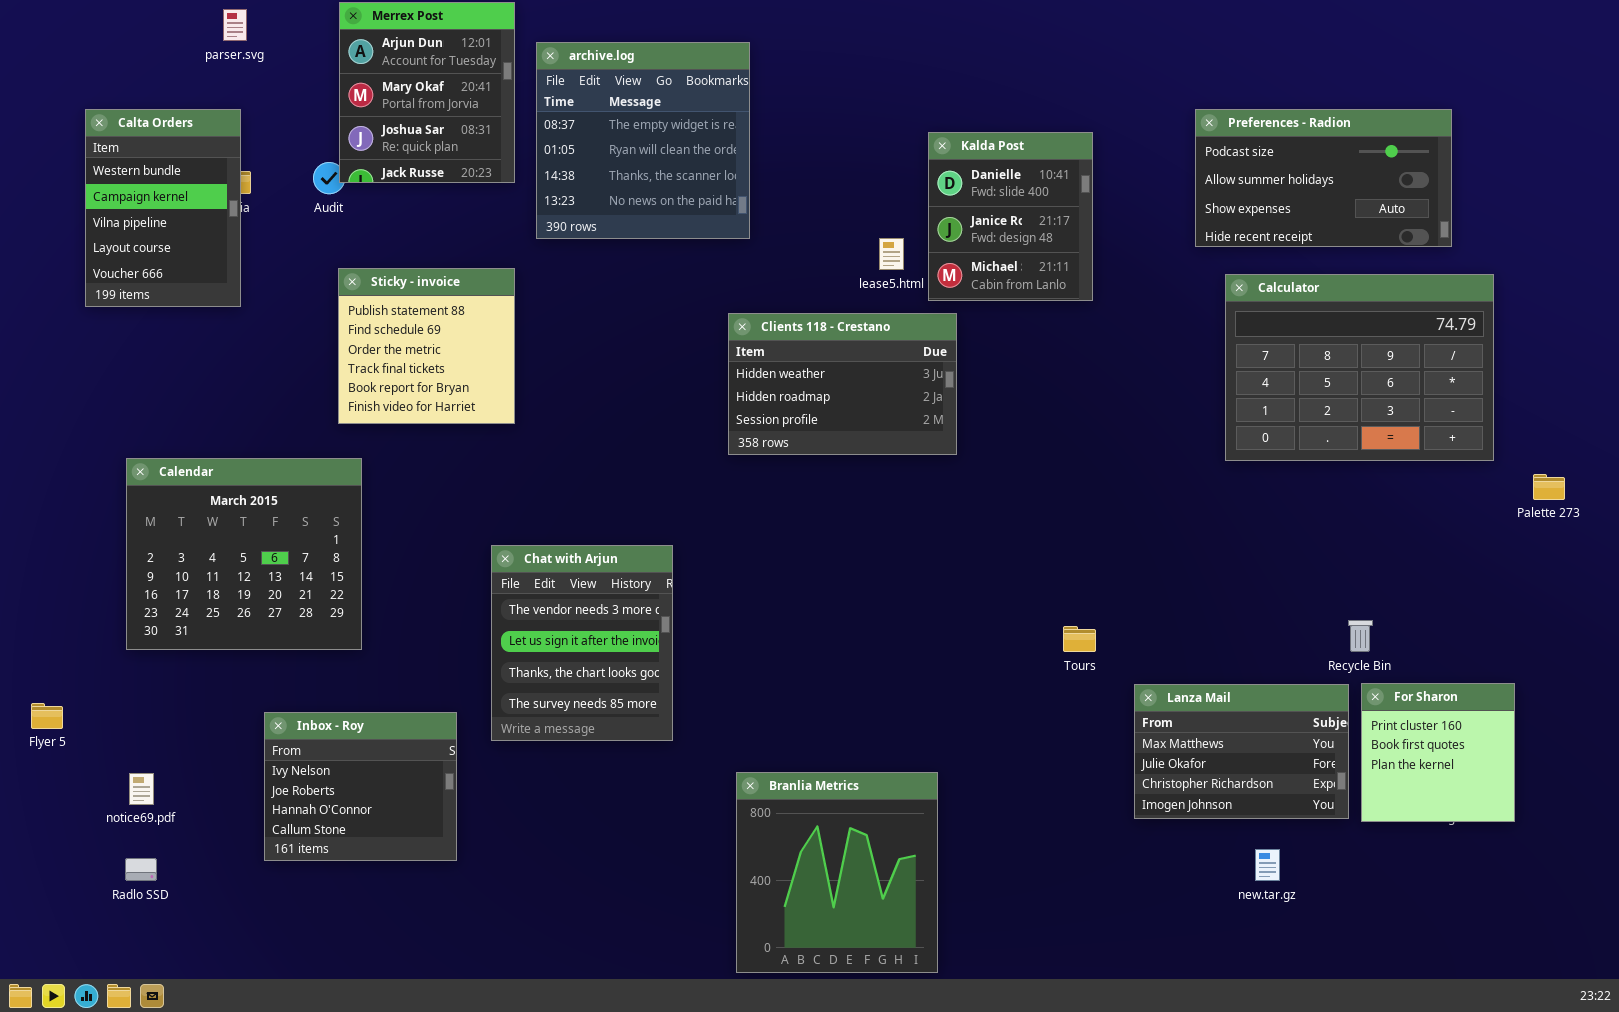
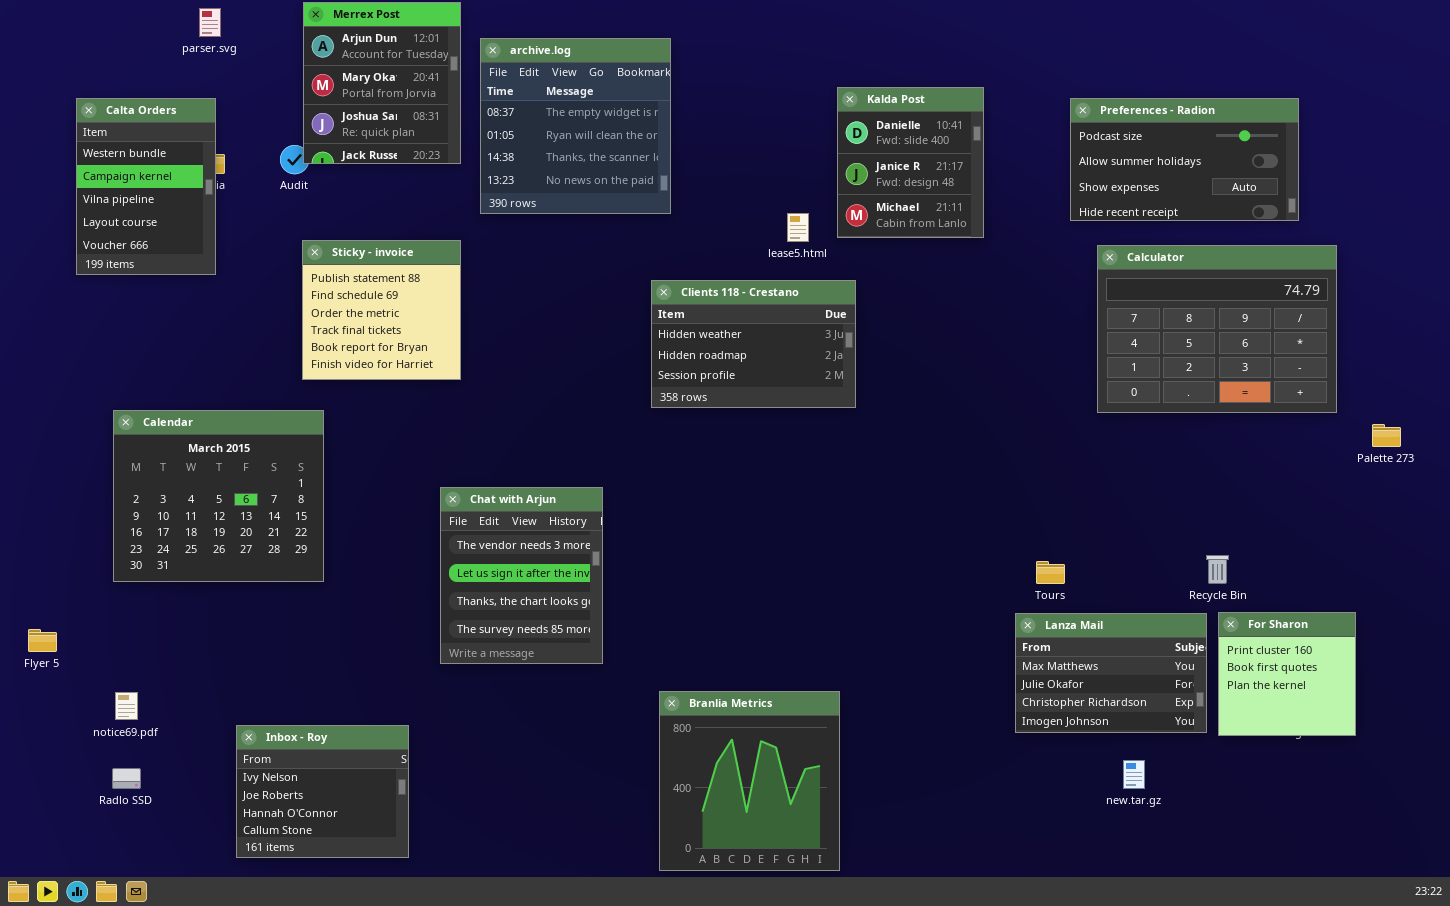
Kalda Post: [928,132,1093,301] -> [837,87,984,238], moved
Tours: [1063,626,1096,652] -> [1036,561,1065,584], moved
Inbox - Roy: [264,712,457,861] -> [236,725,409,858], moved

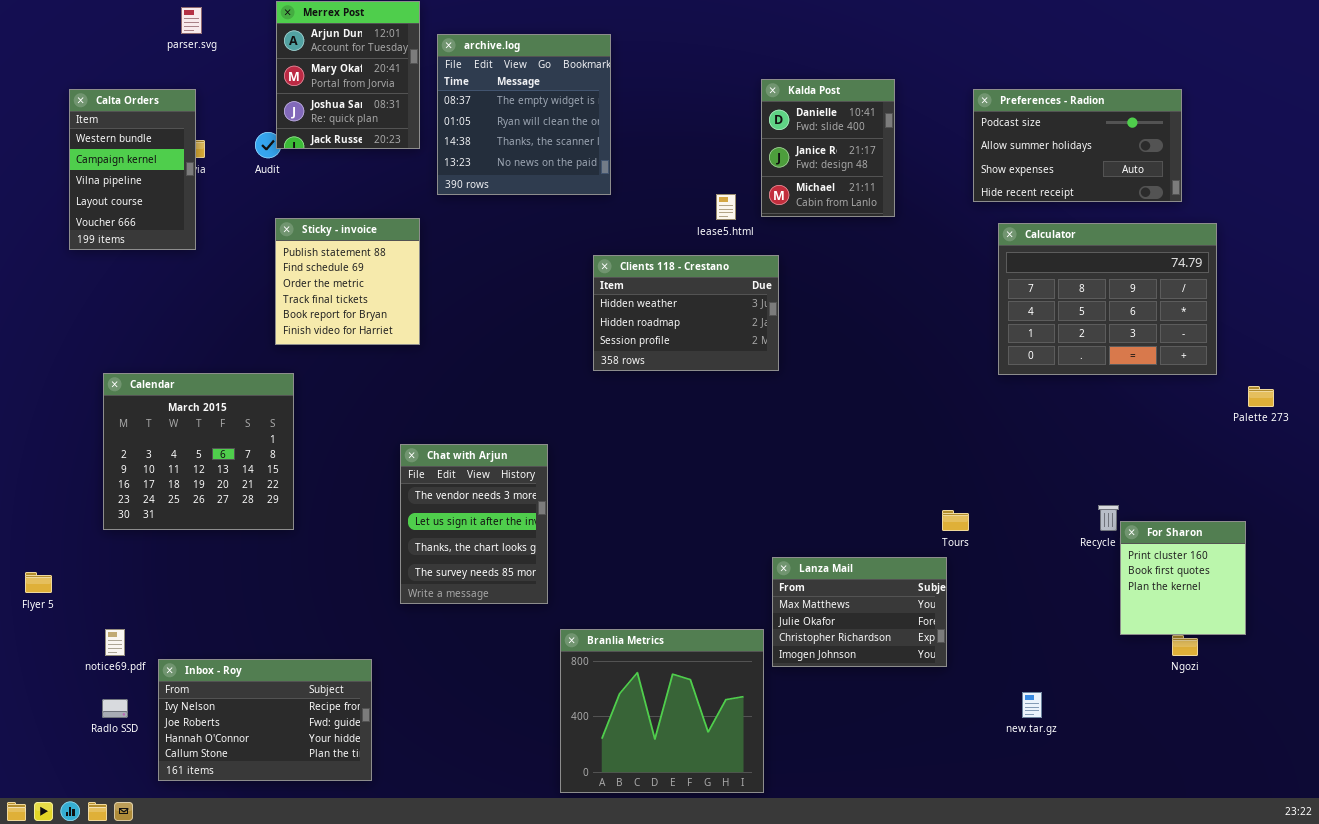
For Sharon: [1218,612,1356,736] -> [1120,521,1246,635], moved
Lanza Mail: [1015,613,1207,733] -> [772,557,947,667], moved
Branlia Metrics: [659,691,840,871] -> [560,629,764,793], resized
Inbox - Roy: [236,725,409,858] -> [158,659,372,781], resized

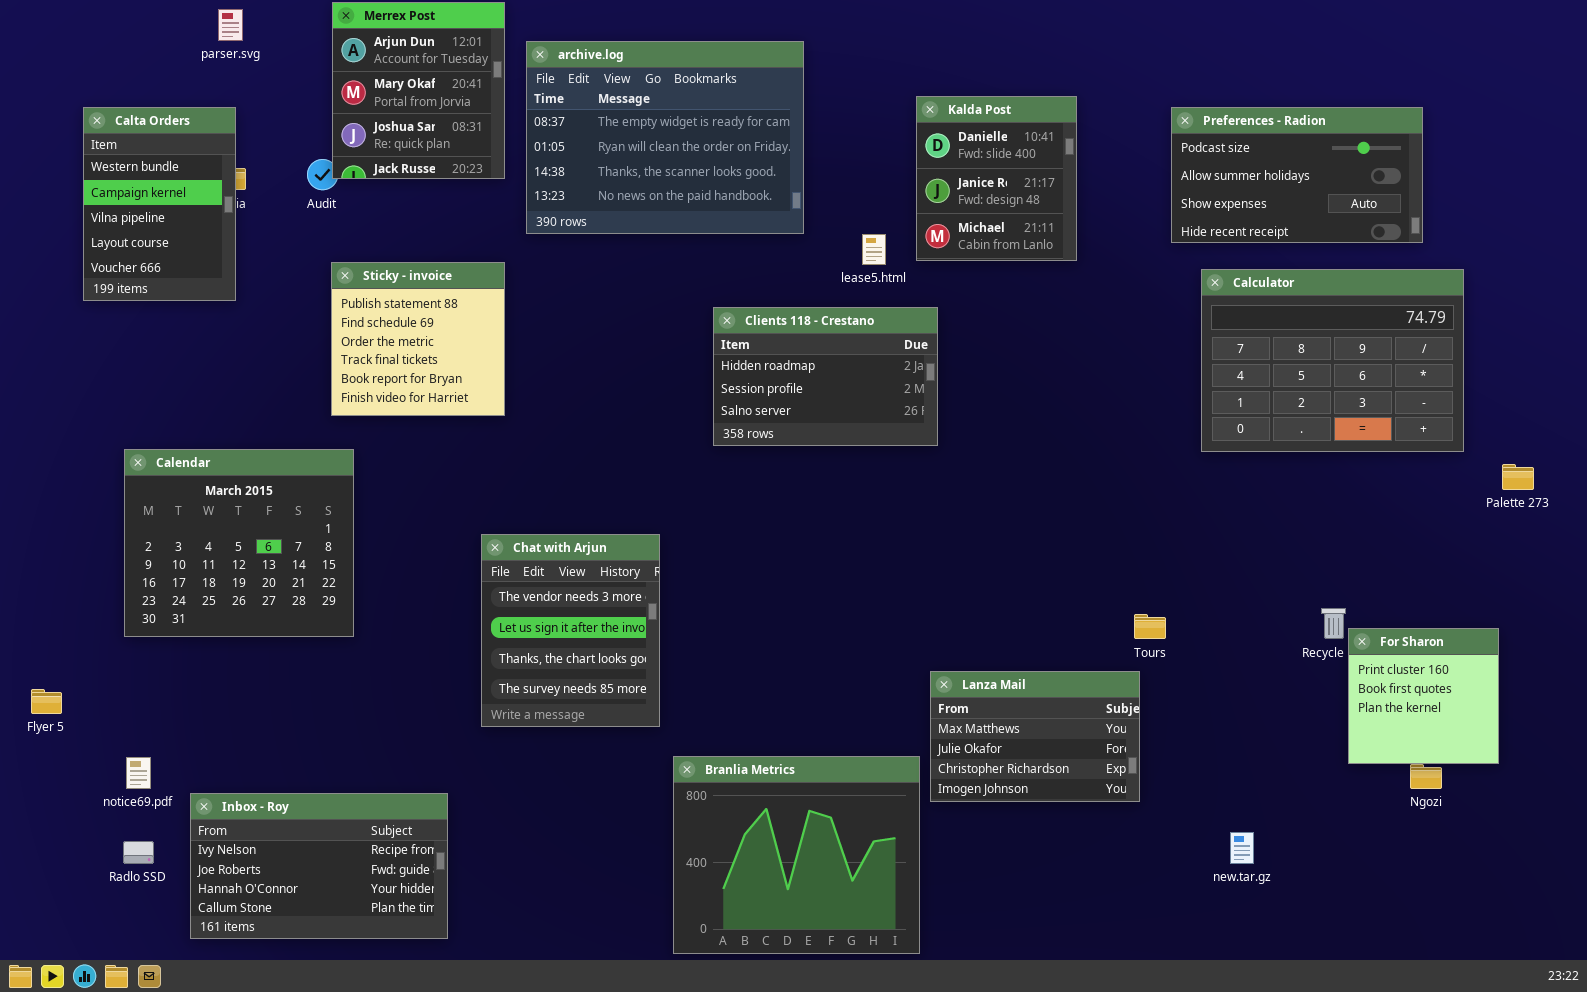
archive.log: [437,34,611,195] -> [526,41,804,234], resized
Clients 118 - Crestano: [593,255,779,371] -> [713,307,938,446], scrolled down 1 row

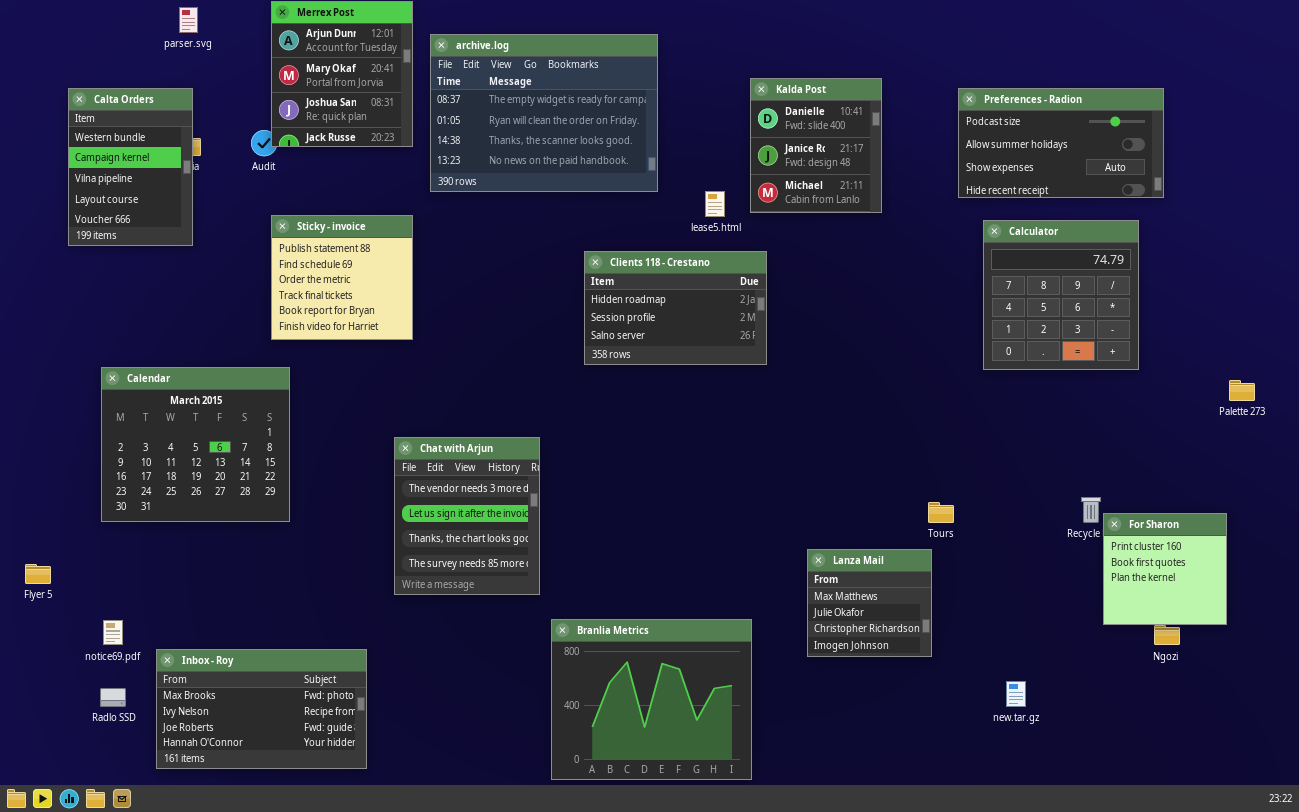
Calculator: [1201,269,1464,452] -> [983,220,1139,370], resized
Lanza Mail: [930,671,1140,802] -> [807,549,932,657], resized
Inbox - Roy: [190,793,448,939] -> [156,649,367,769], scrolled up 1 row

